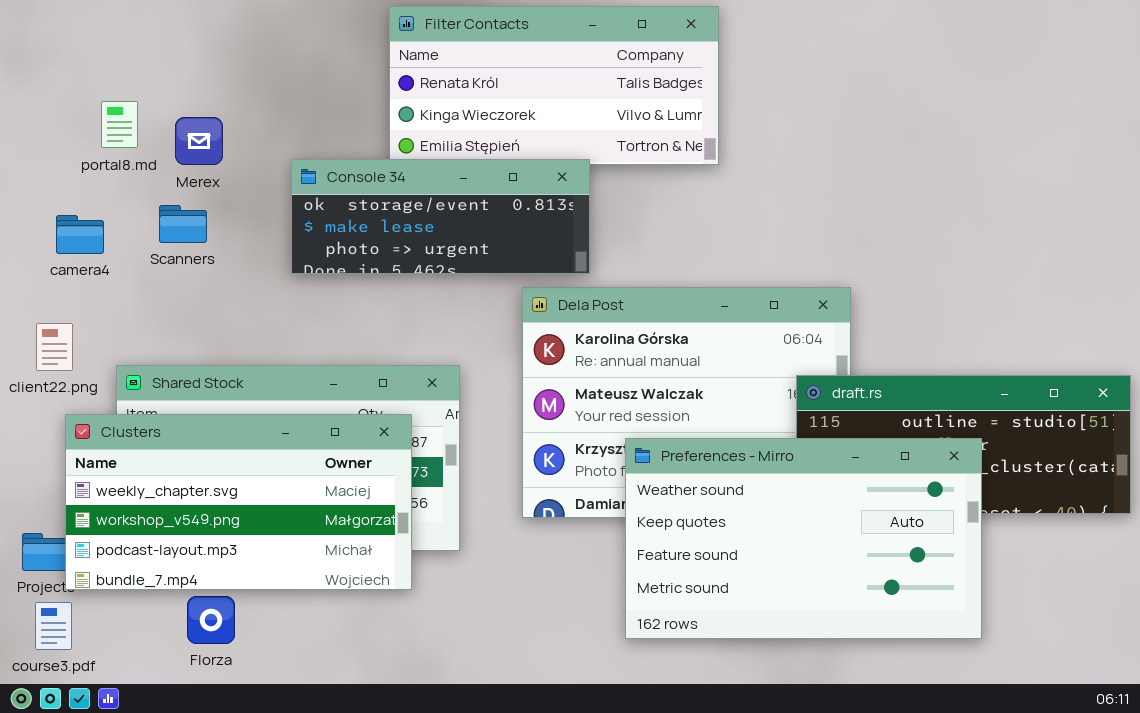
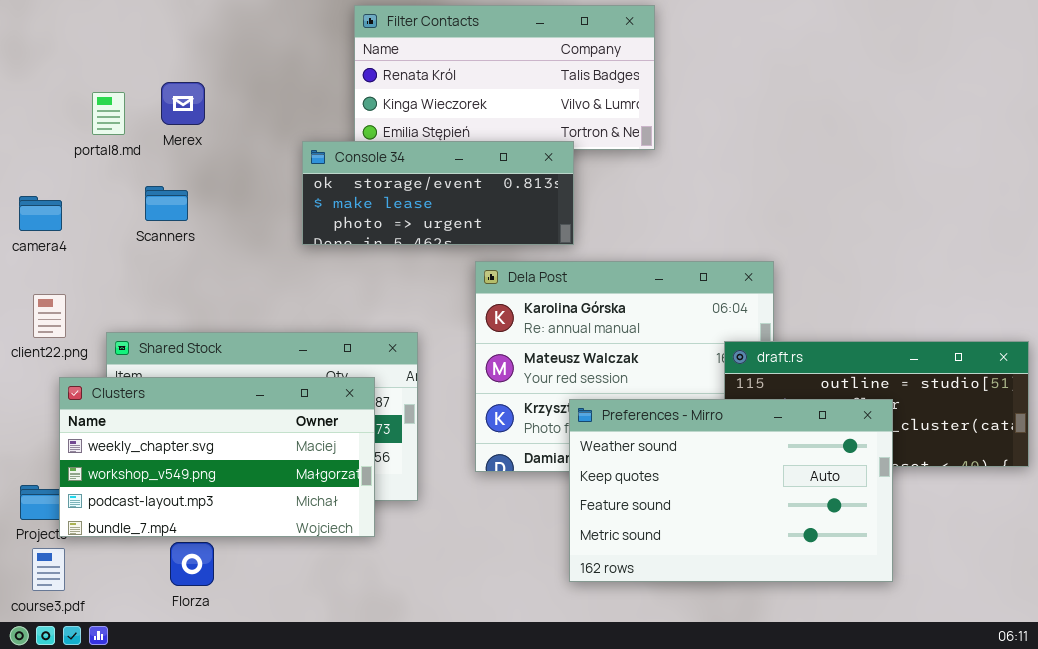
Merex: [175,117,223,165] -> [161,82,205,125], moved
Console 34: [291,159,590,274] -> [302,141,574,245], moved
camera4: [56,215,104,254] -> [19,196,62,231], moved

